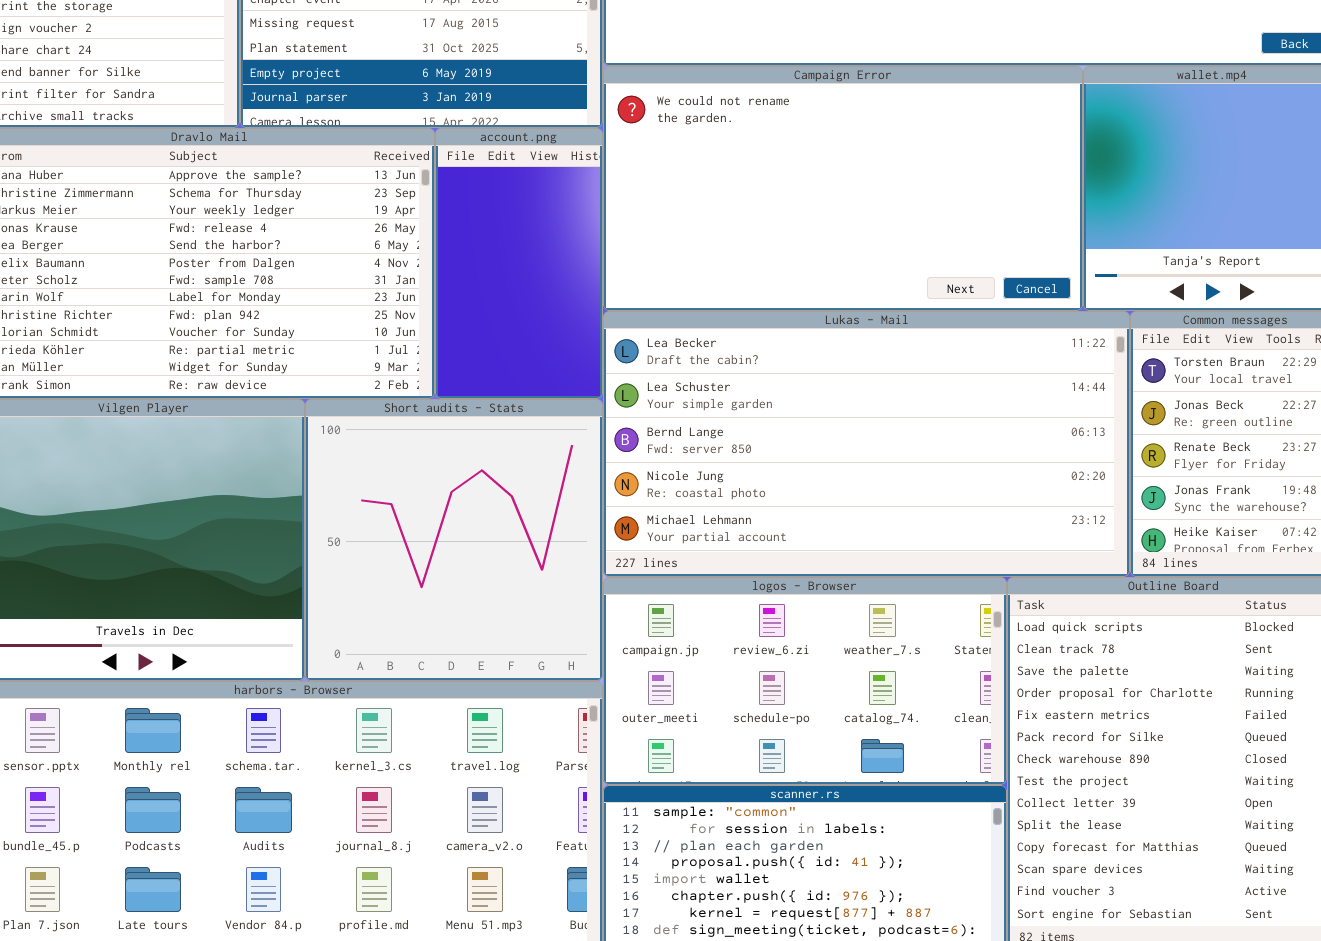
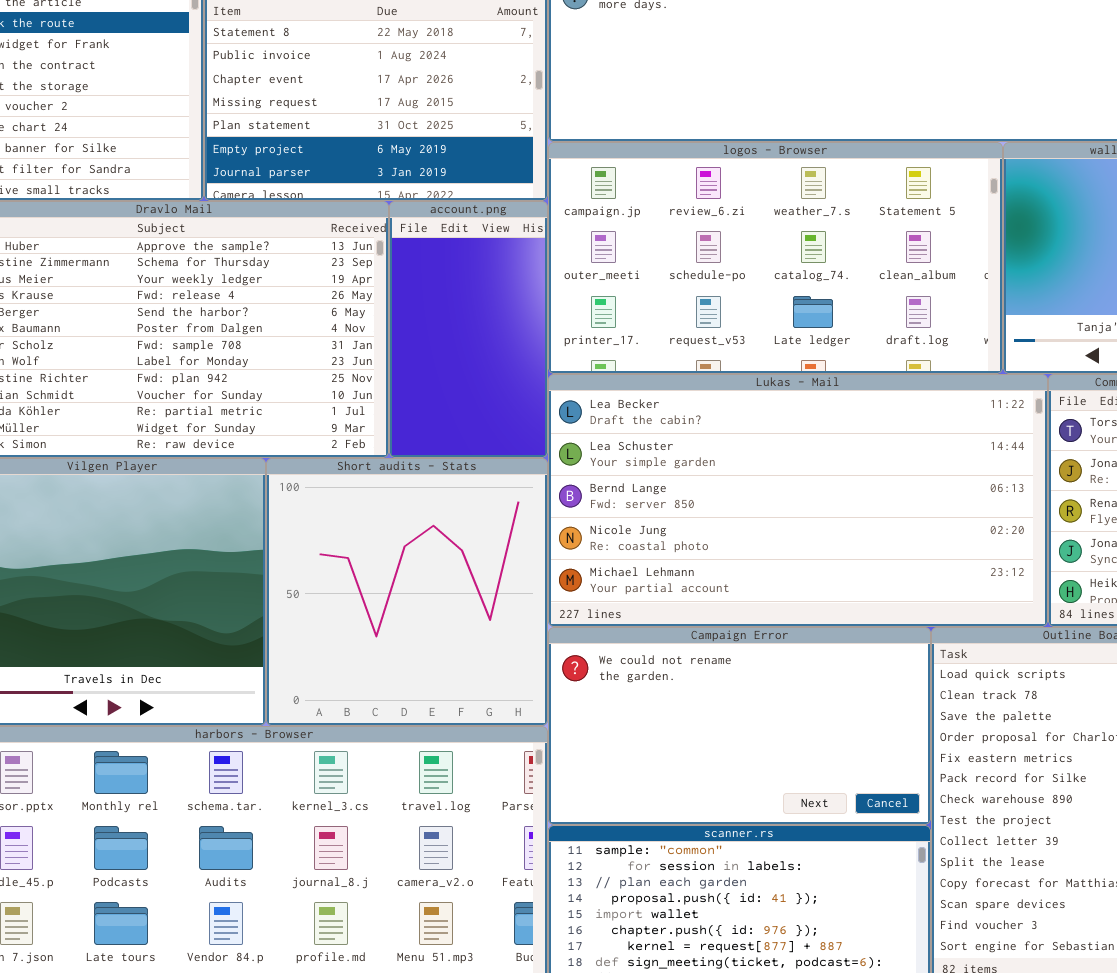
Campaign Error: [603,66,1083,311] -> [548,627,931,825], moved, resized
logos - Browser: [603,577,1007,785] -> [548,142,1003,374], moved, resized

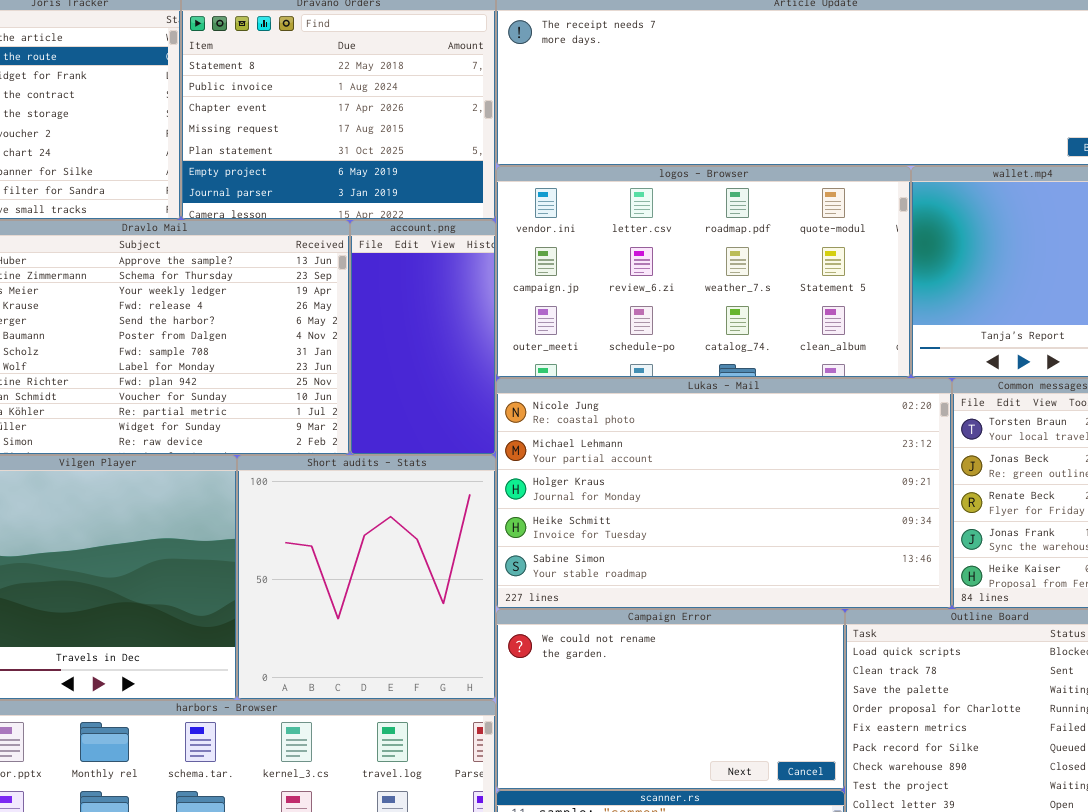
logos - Browser: [548,142,1003,374] -> [496,166,911,378], scrolled up 1 row
Lukas - Mail: [548,374,1048,627] -> [496,378,952,609], scrolled down 3 rows

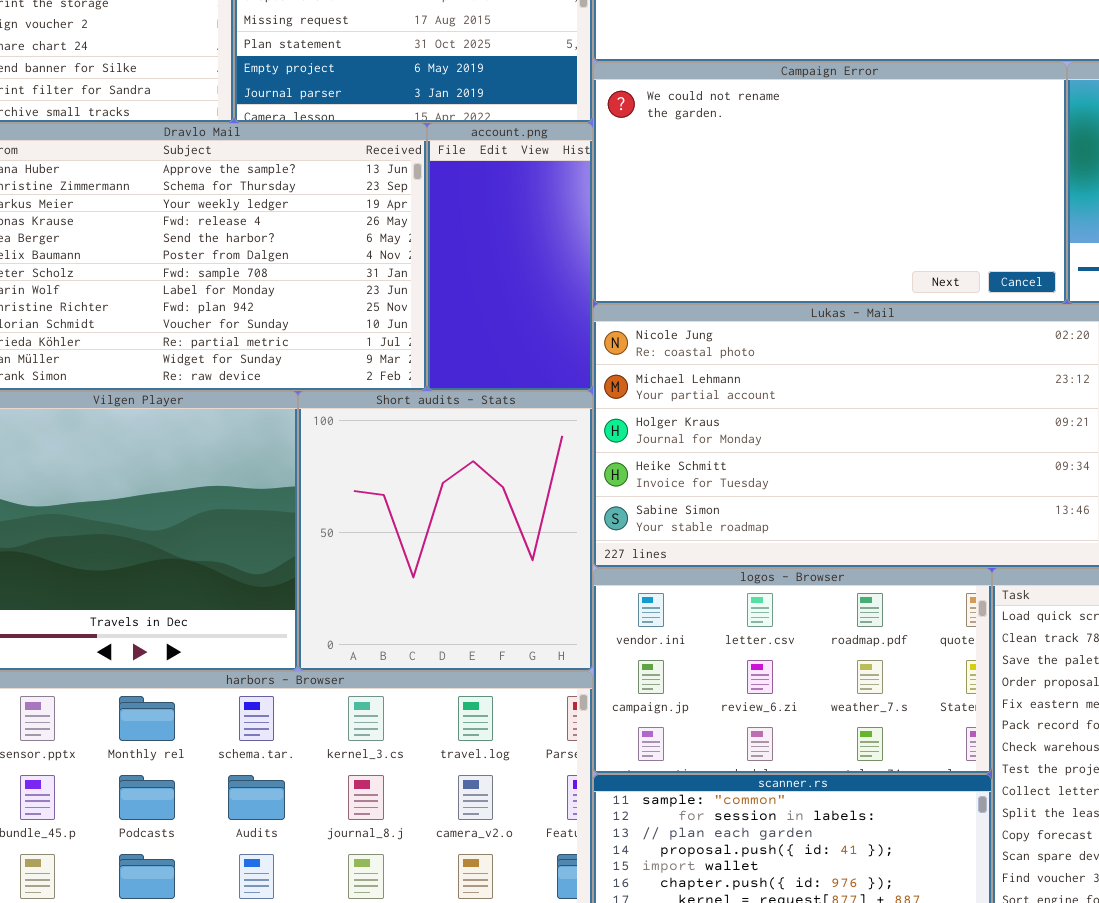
logos - Browser: [496,166,911,378] -> [593,568,992,774], moved, resized
Campaign Error: [496,609,845,790] -> [593,62,1067,304], moved, resized

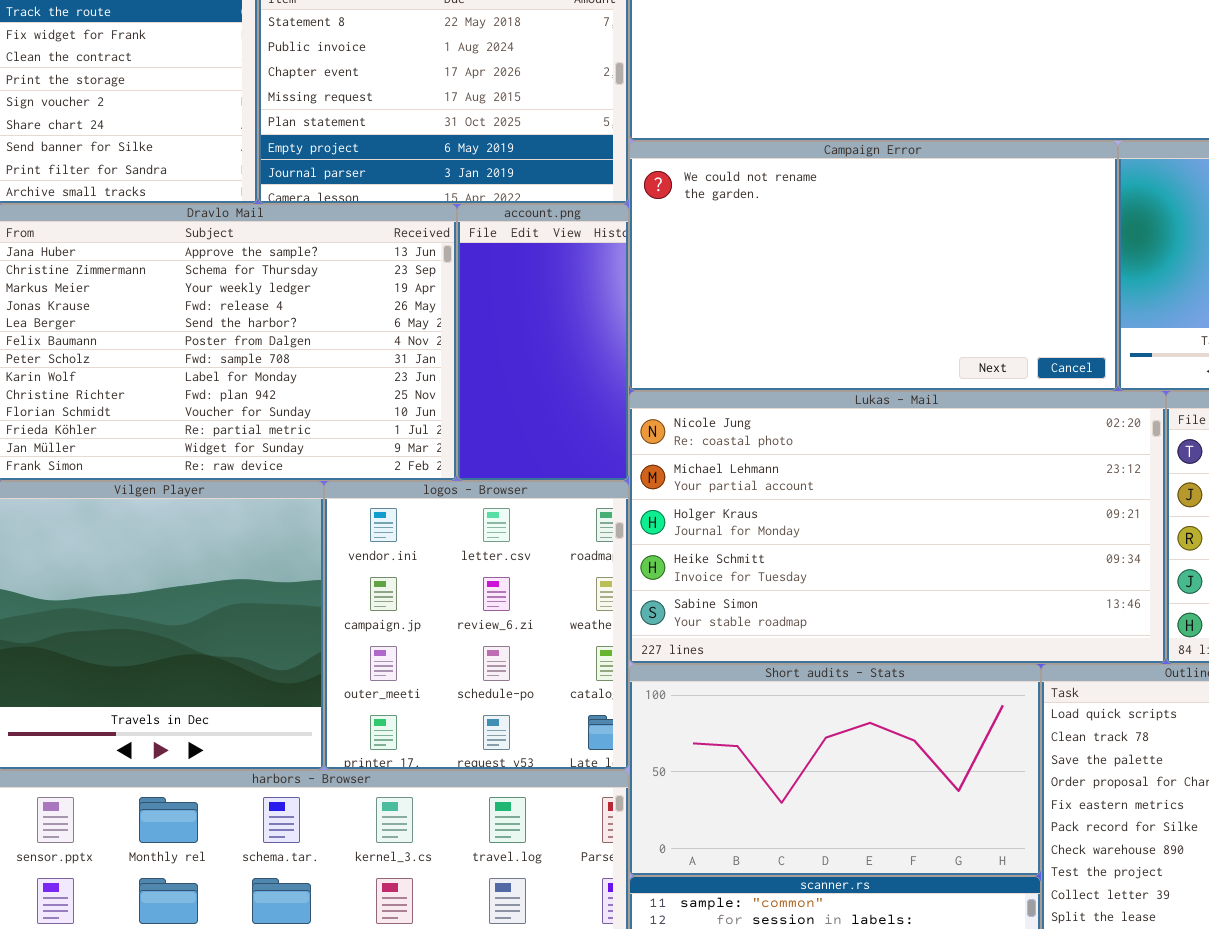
Short audits - Stats: [298,391,593,671] -> [629,664,1041,876], moved, resized
logos - Browser: [593,568,992,774] -> [324,481,629,770], moved, resized

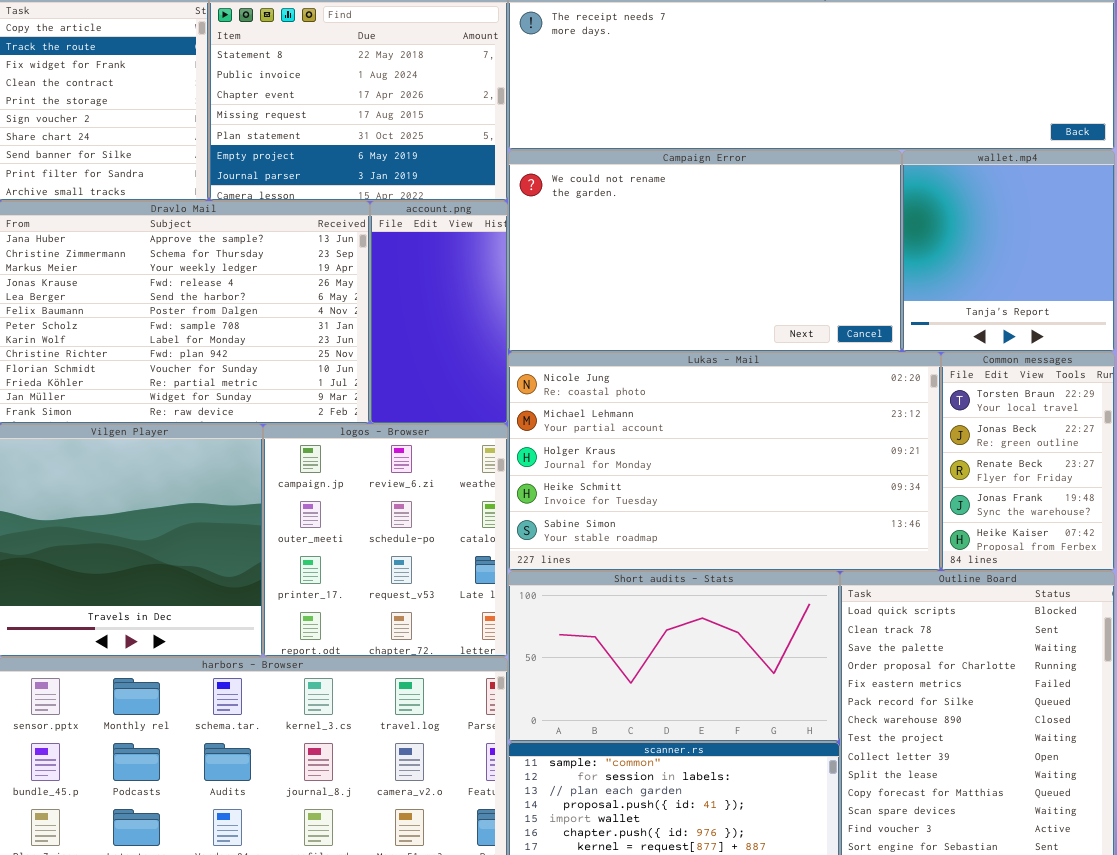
logos - Browser: [324,481,629,770] -> [263,424,508,657], scrolled down 1 row

